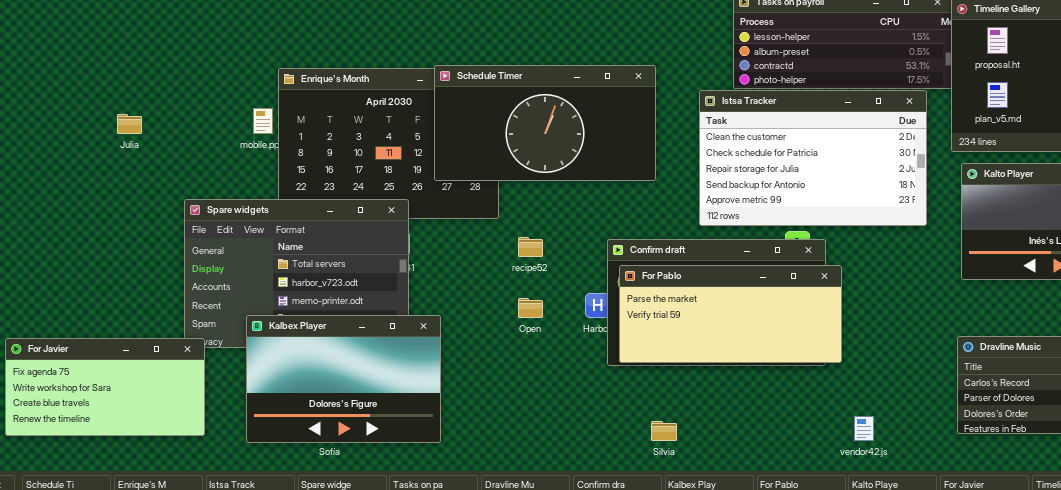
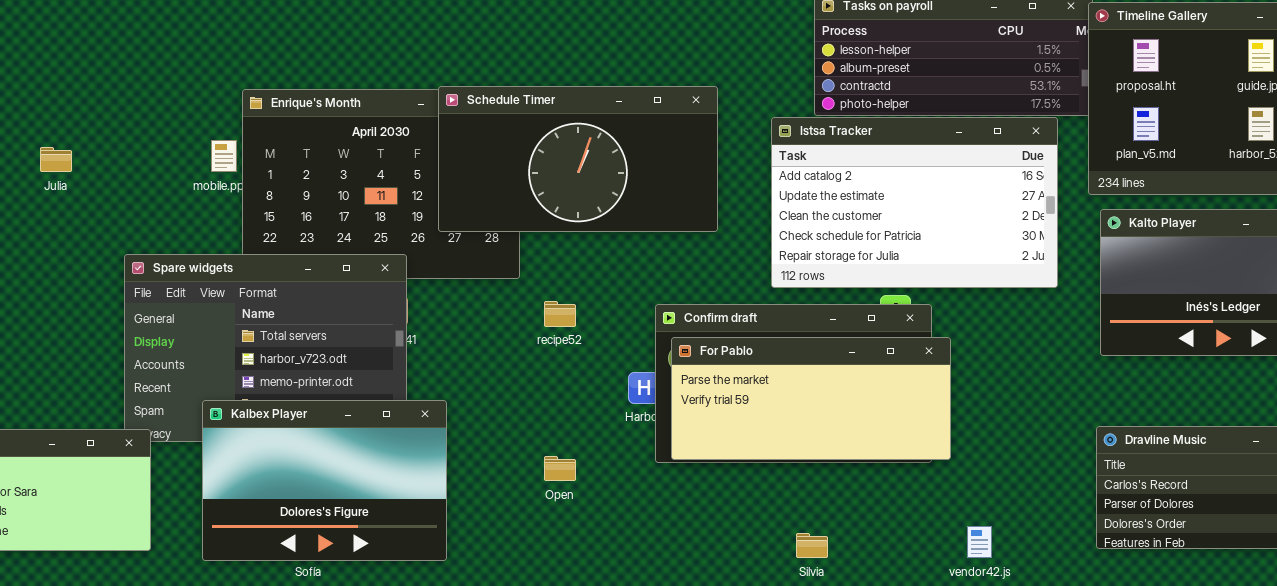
Istsa Tracker: [699,90,927,226] -> [771,117,1058,288], scrolled up 2 rows
Open: [518,298,543,318] -> [544,456,576,481], moved
Silvia: [651,421,677,441] -> [796,533,828,558], moved

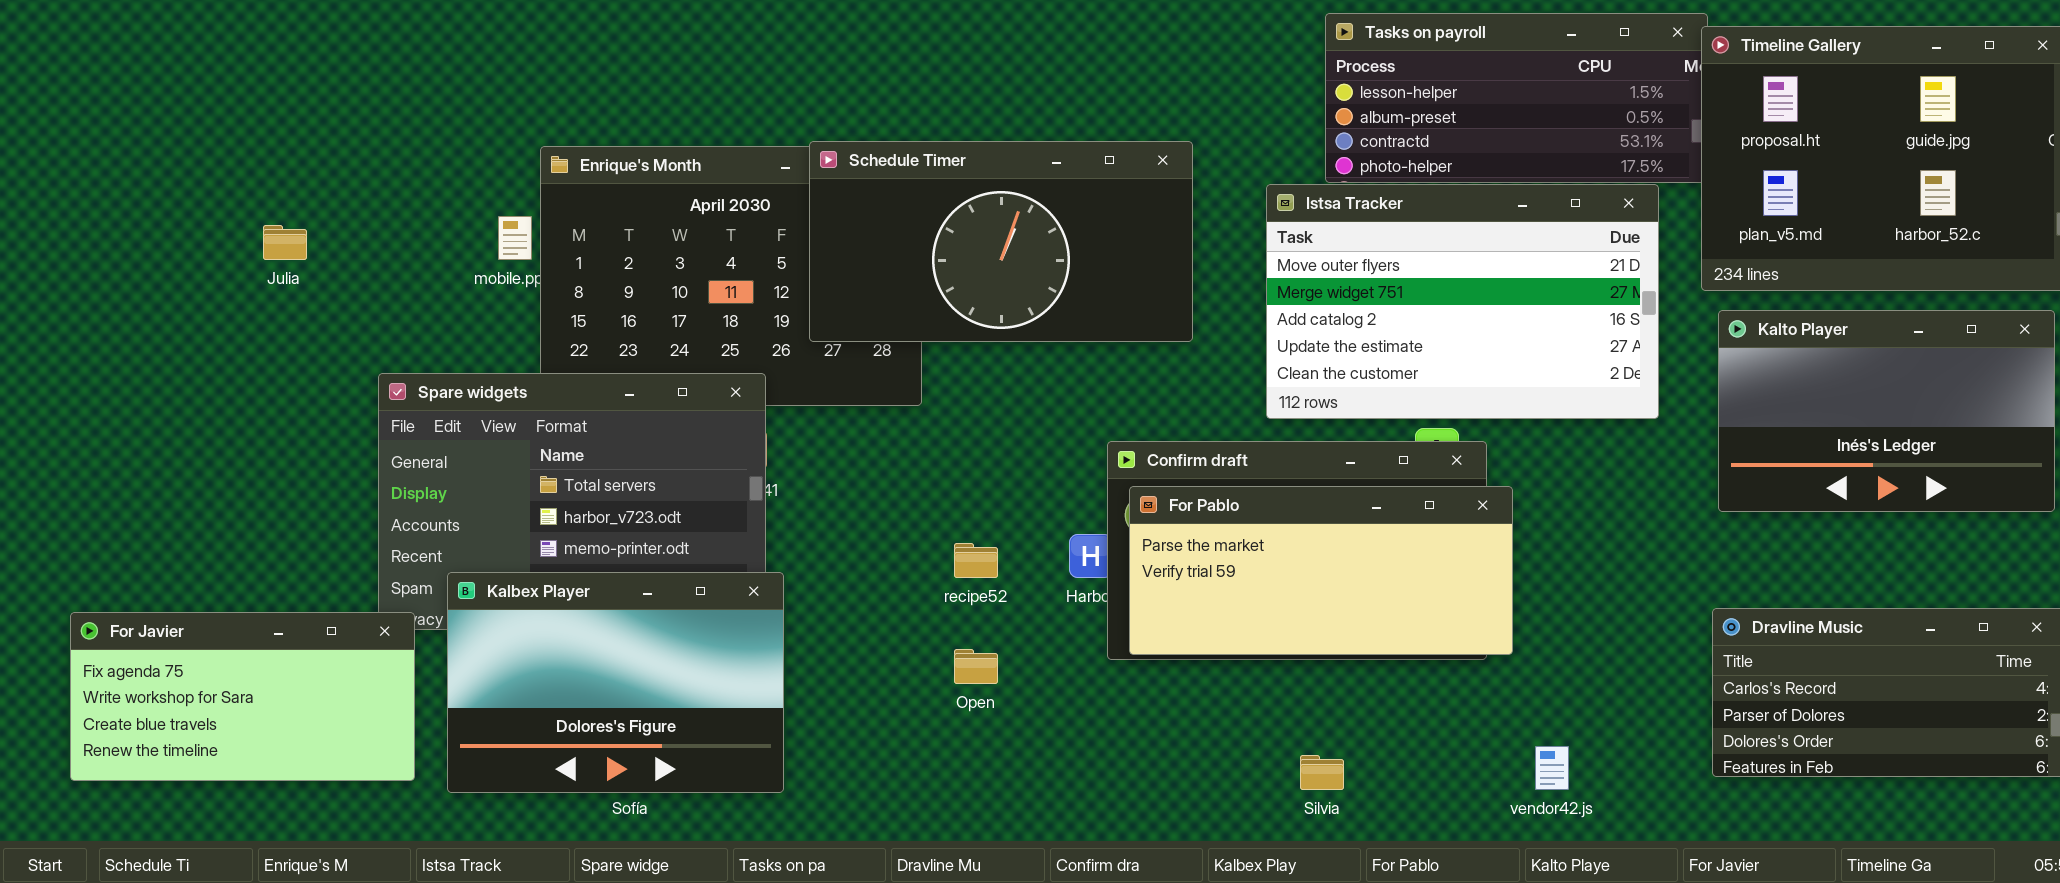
Istsa Tracker: [771,117,1058,288] -> [1266,184,1659,419], scrolled up 2 rows
recipe52: [544,301,576,327] -> [954,543,998,578], moved
Kalbex Player: [202,400,447,561] -> [447,572,784,793], moved

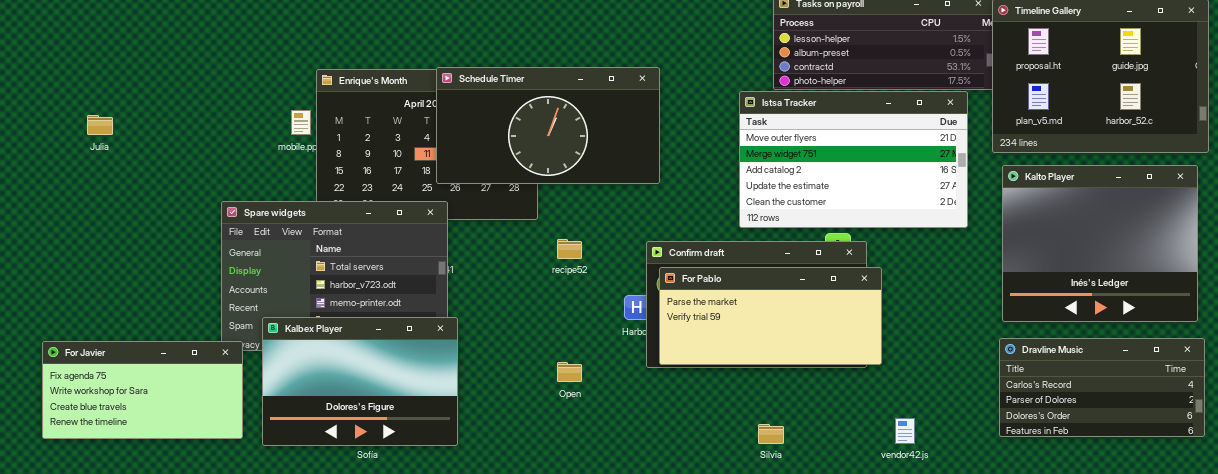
Schedule Timer: [809,141,1193,342] -> [436,67,660,184], moved
Julia: [263,225,307,260] -> [87,115,113,135], moved
Kalto Player: [1718,310,2055,512] -> [1002,165,1198,322], resized
recipe52: [954,543,998,578] -> [557,239,582,259], moved

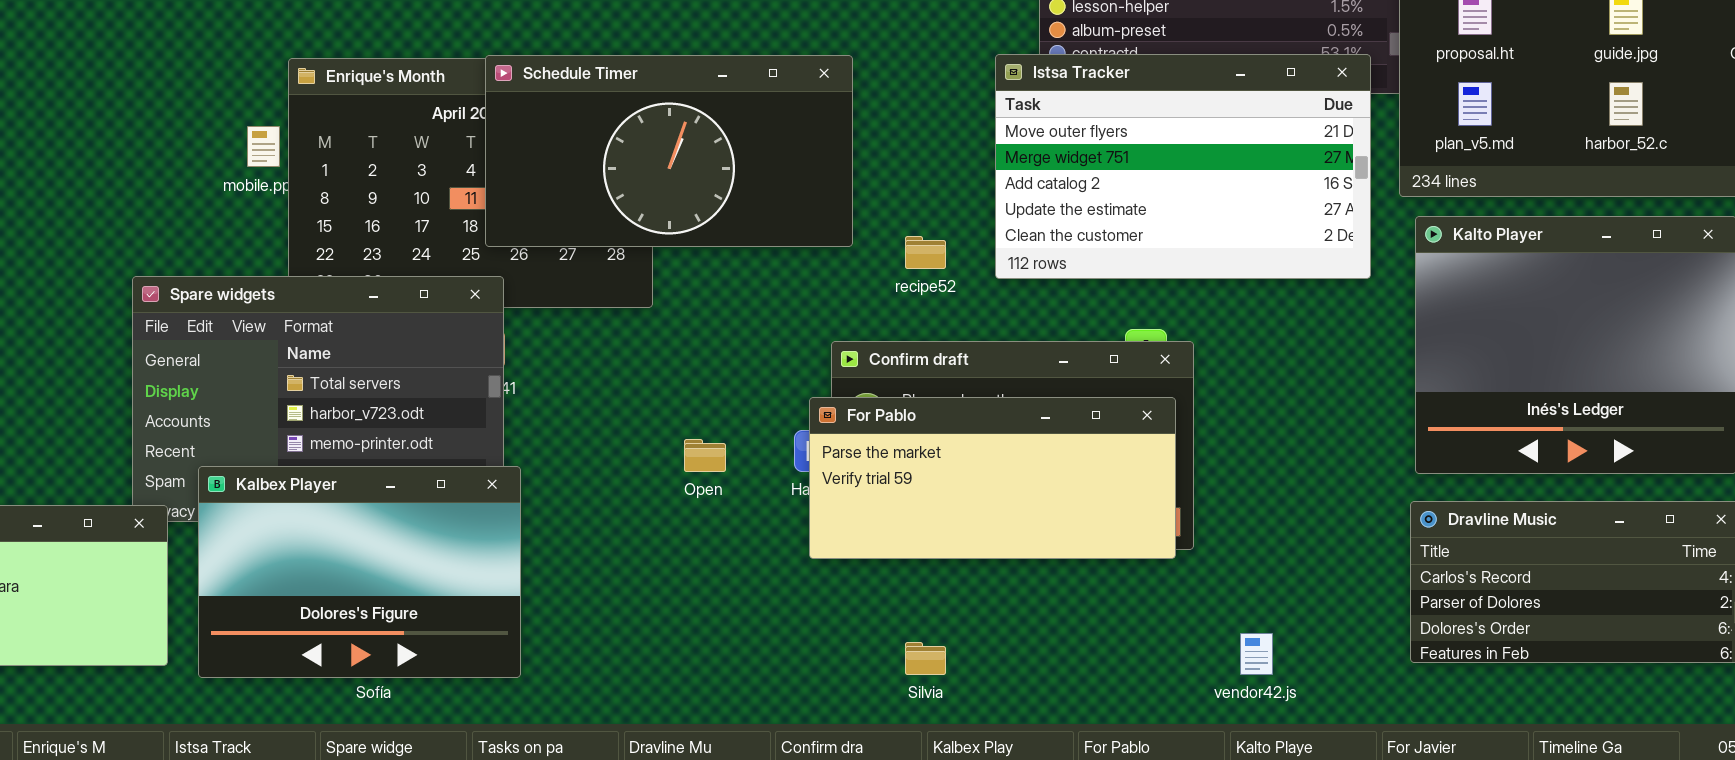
Istsa Tracker: [739,91,968,228] -> [995,54,1371,279], moved
recipe52: [557,239,582,259] -> [905,236,946,269], moved
For Pablo: [659,267,882,365] -> [809,397,1176,559], moved
Open: [557,362,582,382] -> [684,439,726,472], moved
Silvia: [758,424,784,444] -> [905,642,946,675], moved

